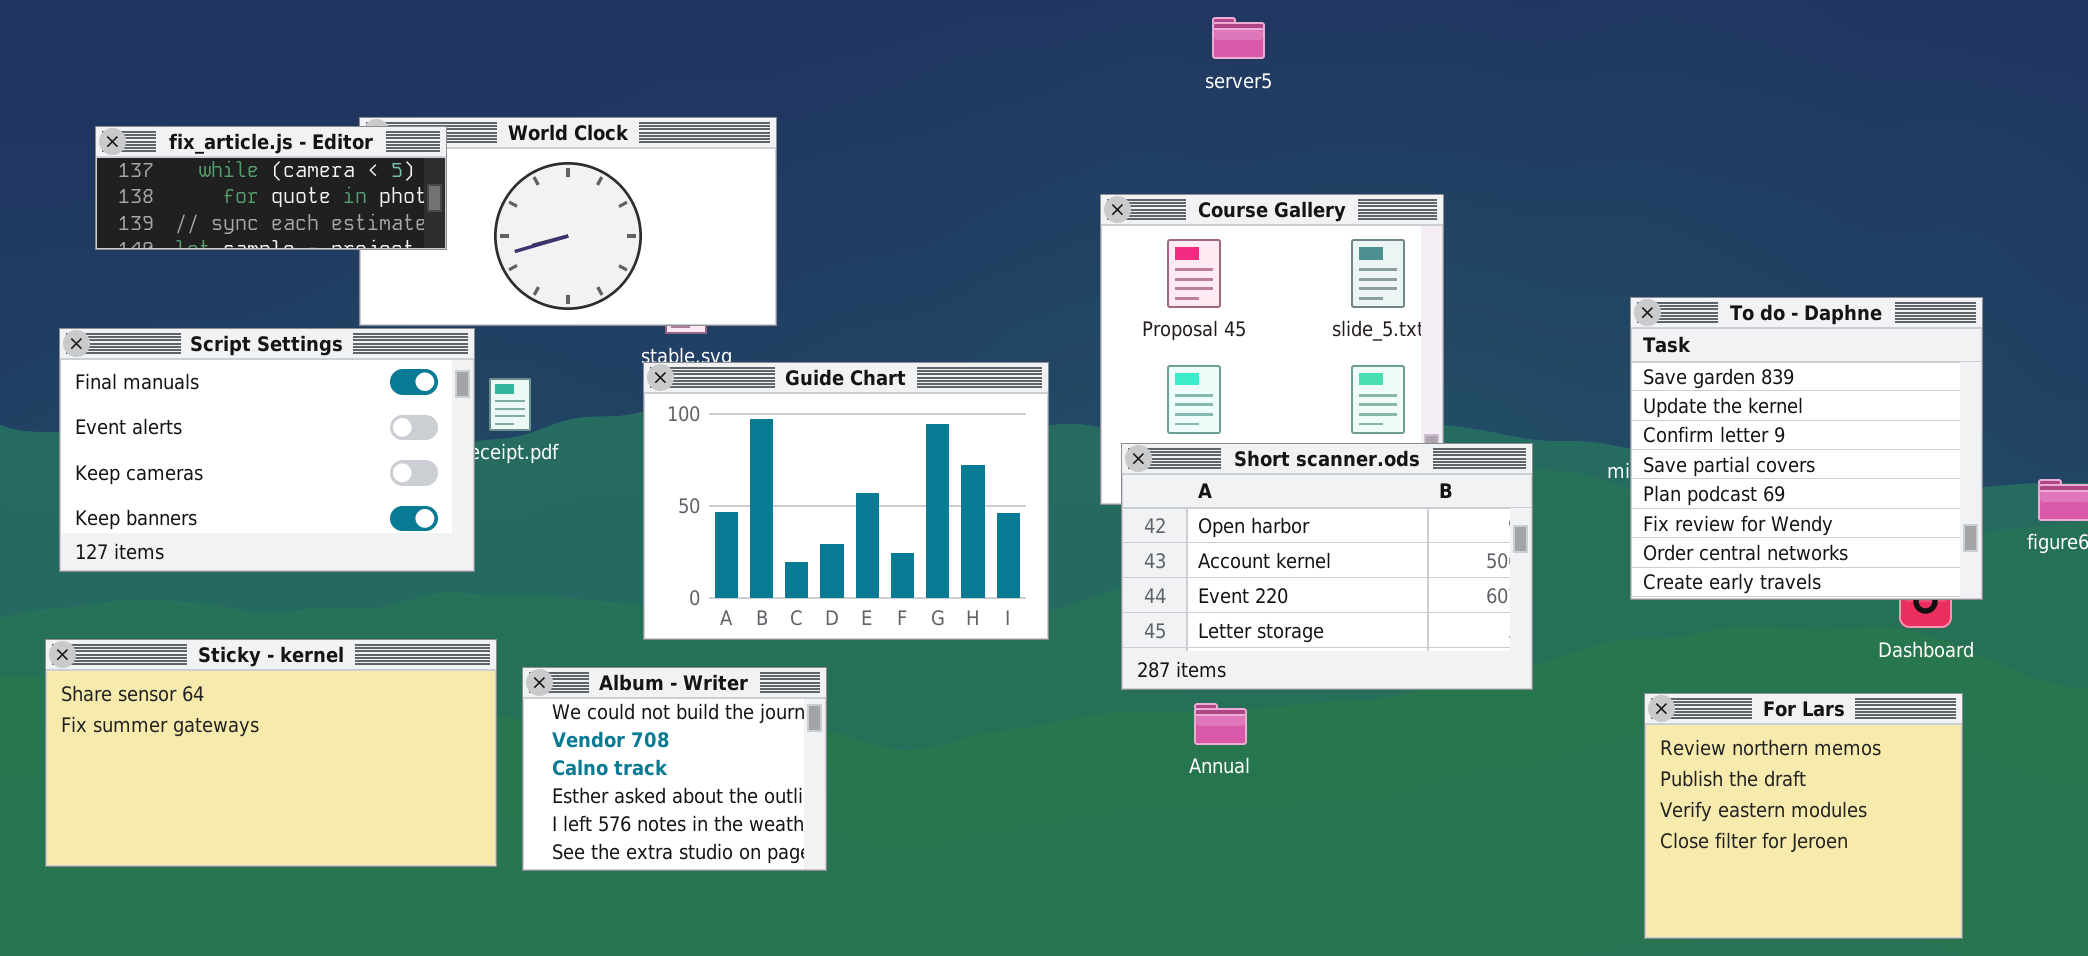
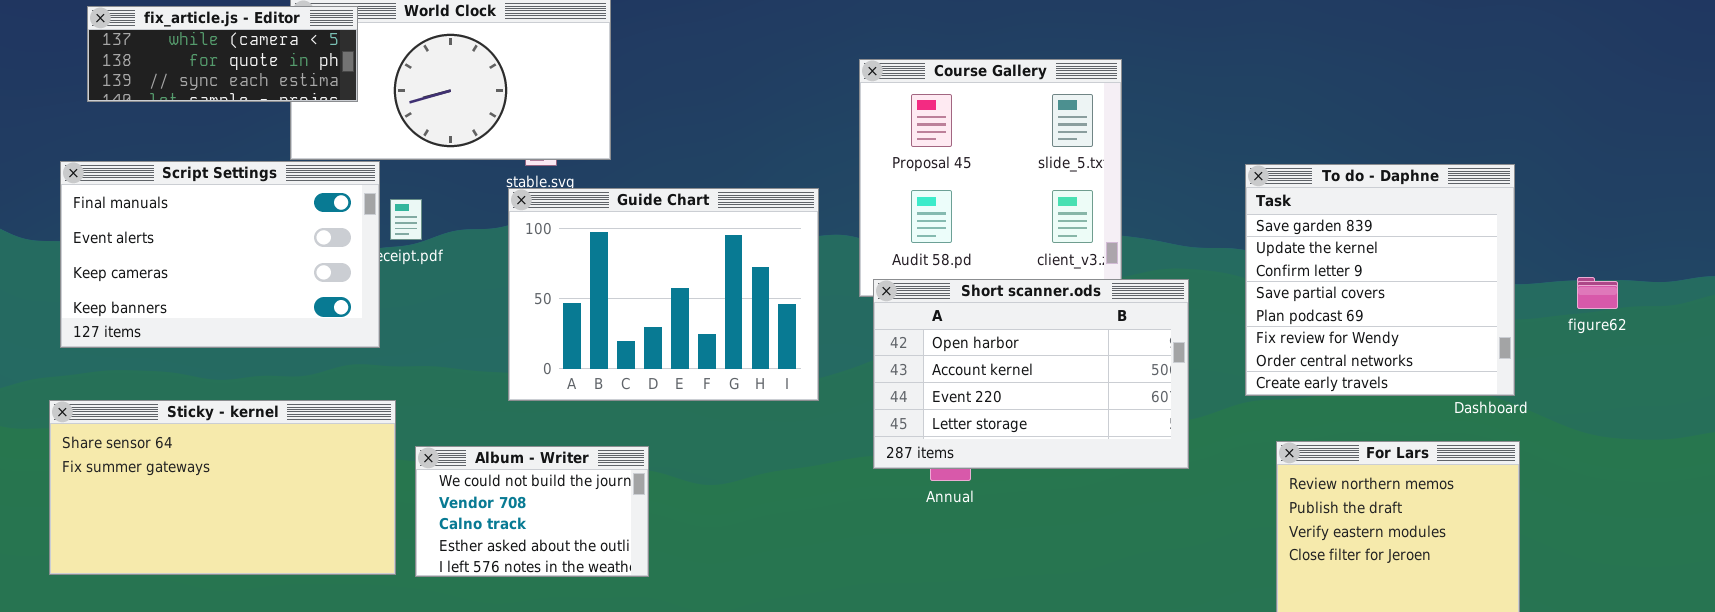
To do - Daphne: [1630,297,1983,600] -> [1245,164,1515,396], moved
Short scanner.ods: [1121,443,1533,690] -> [873,279,1189,469], moved
Album - Writer: [522,667,827,871] -> [415,446,649,577], resized

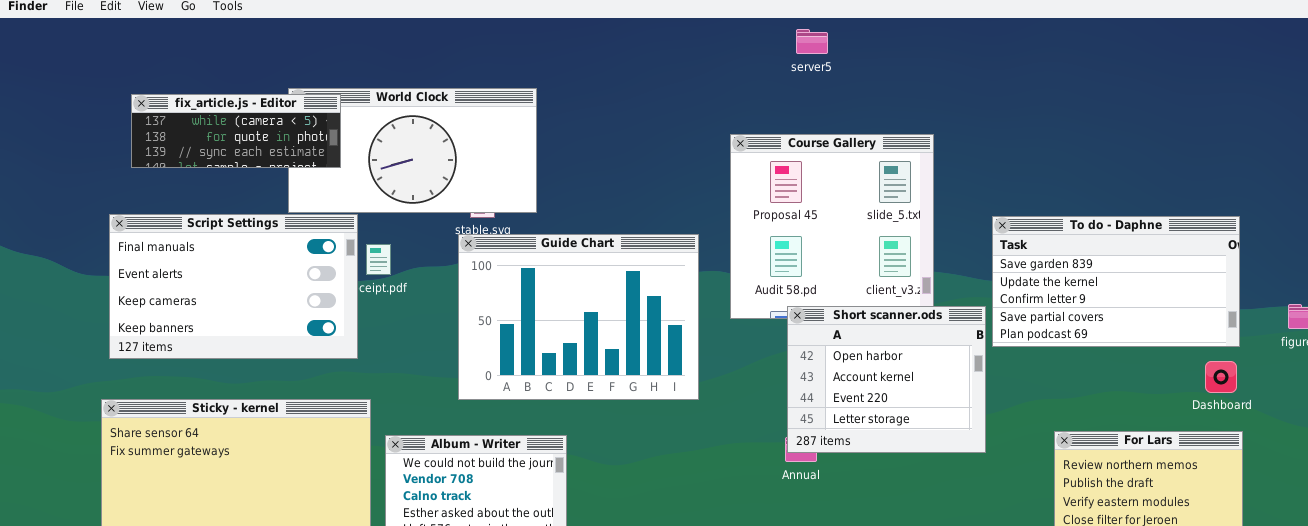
To do - Daphne: [1245,164,1515,396] -> [992,216,1240,347], resized
Short scanner.ods: [873,279,1189,469] -> [787,306,986,453], resized

